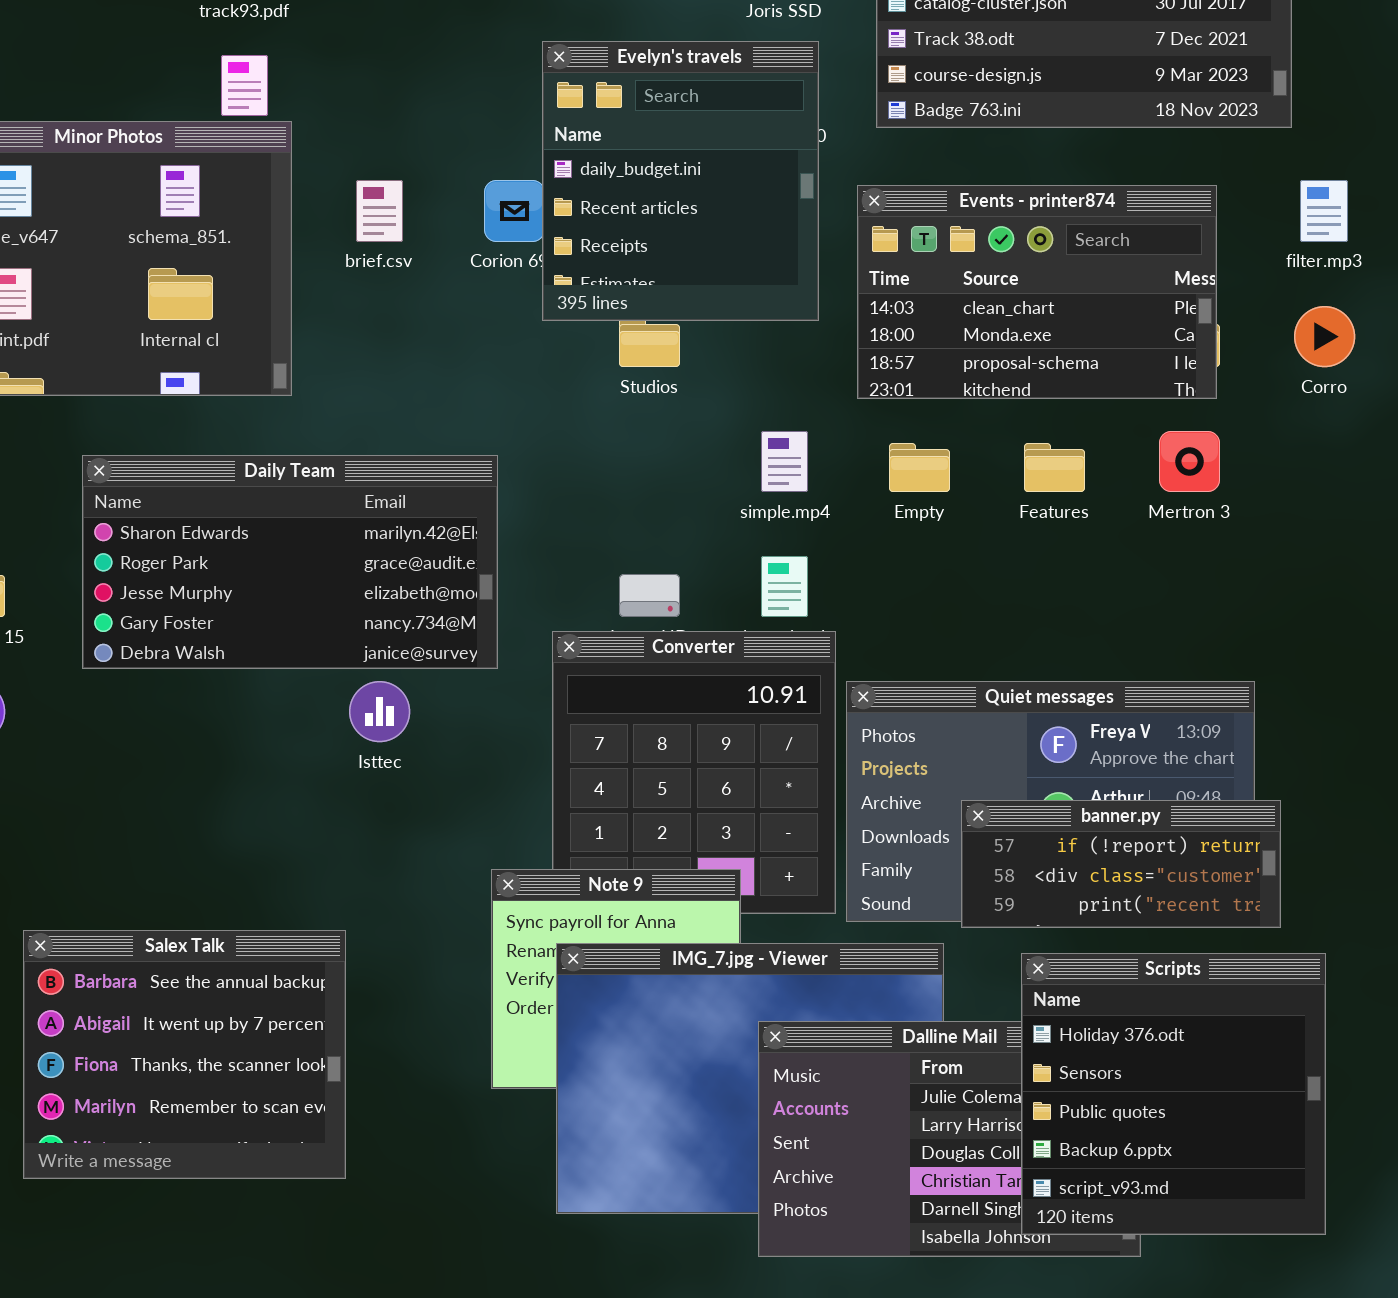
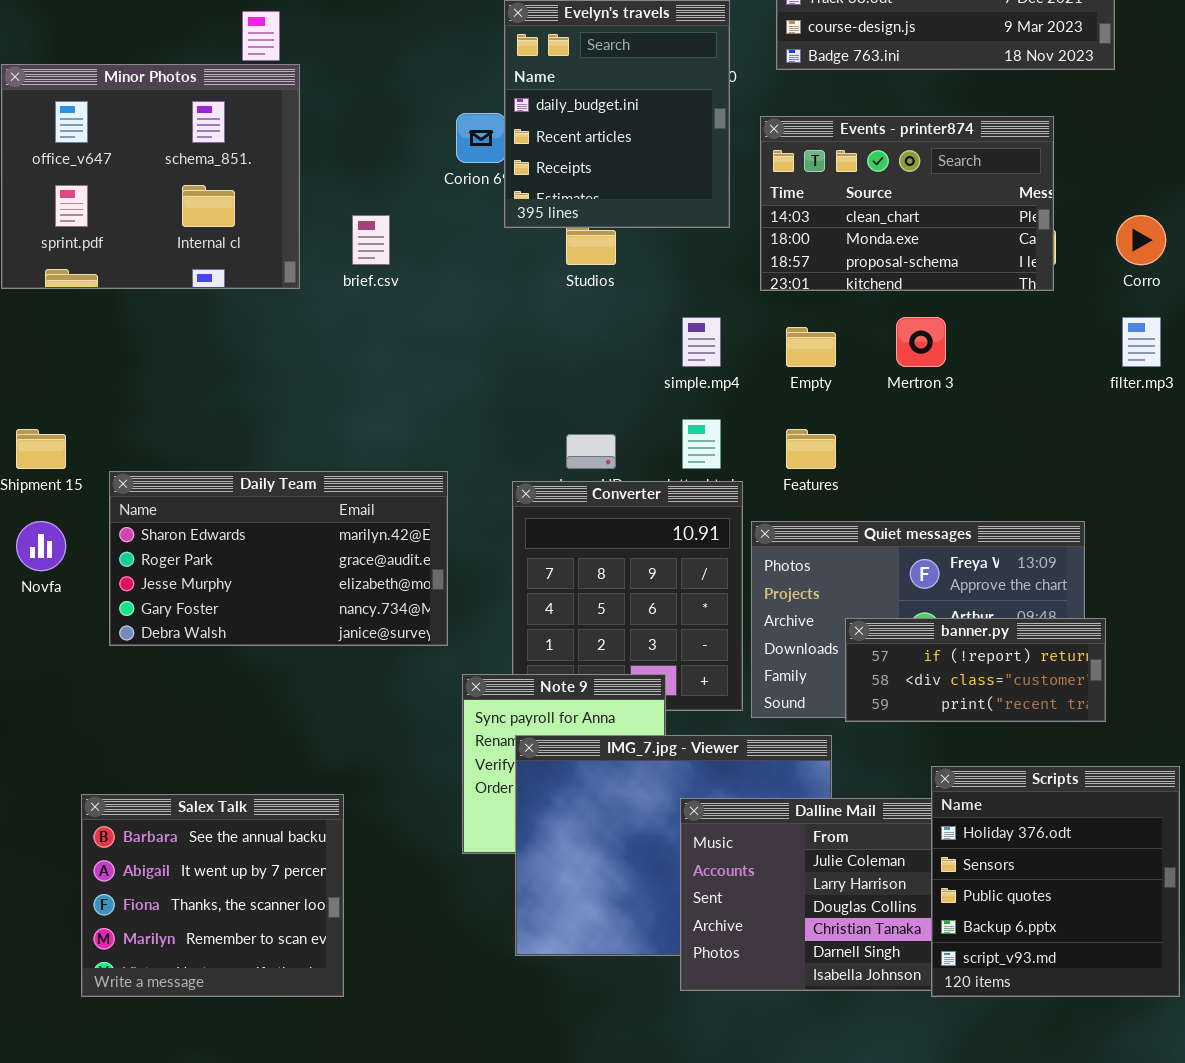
brief.csv: [356,180,403,242] -> [352,215,390,265], moved
filter.mp3: [1300,180,1348,242] -> [1122,317,1161,367], moved
Mertron 3: [1159,431,1220,492] -> [896,317,946,367], moved
Features: [1024,443,1085,492] -> [786,429,836,469], moved
Daily Team: [82,455,498,669] -> [109,471,448,646], moved
Salex Talk: [23,930,346,1179] -> [81,794,344,997], moved
Scripts: [1021,953,1326,1235] -> [931,766,1180,997], moved

